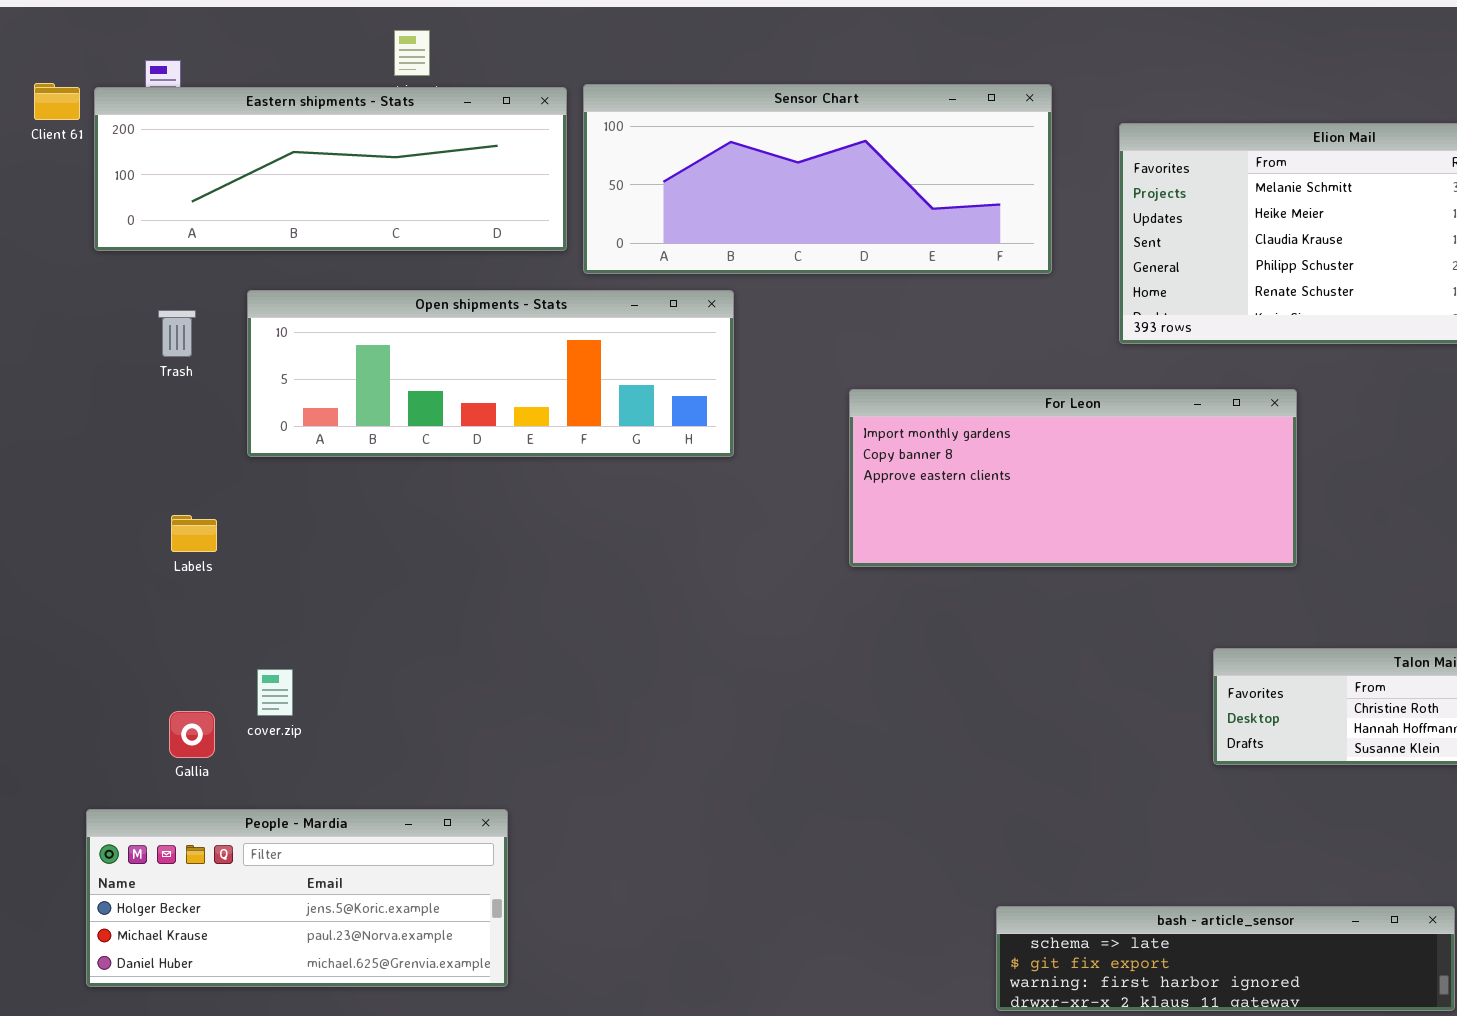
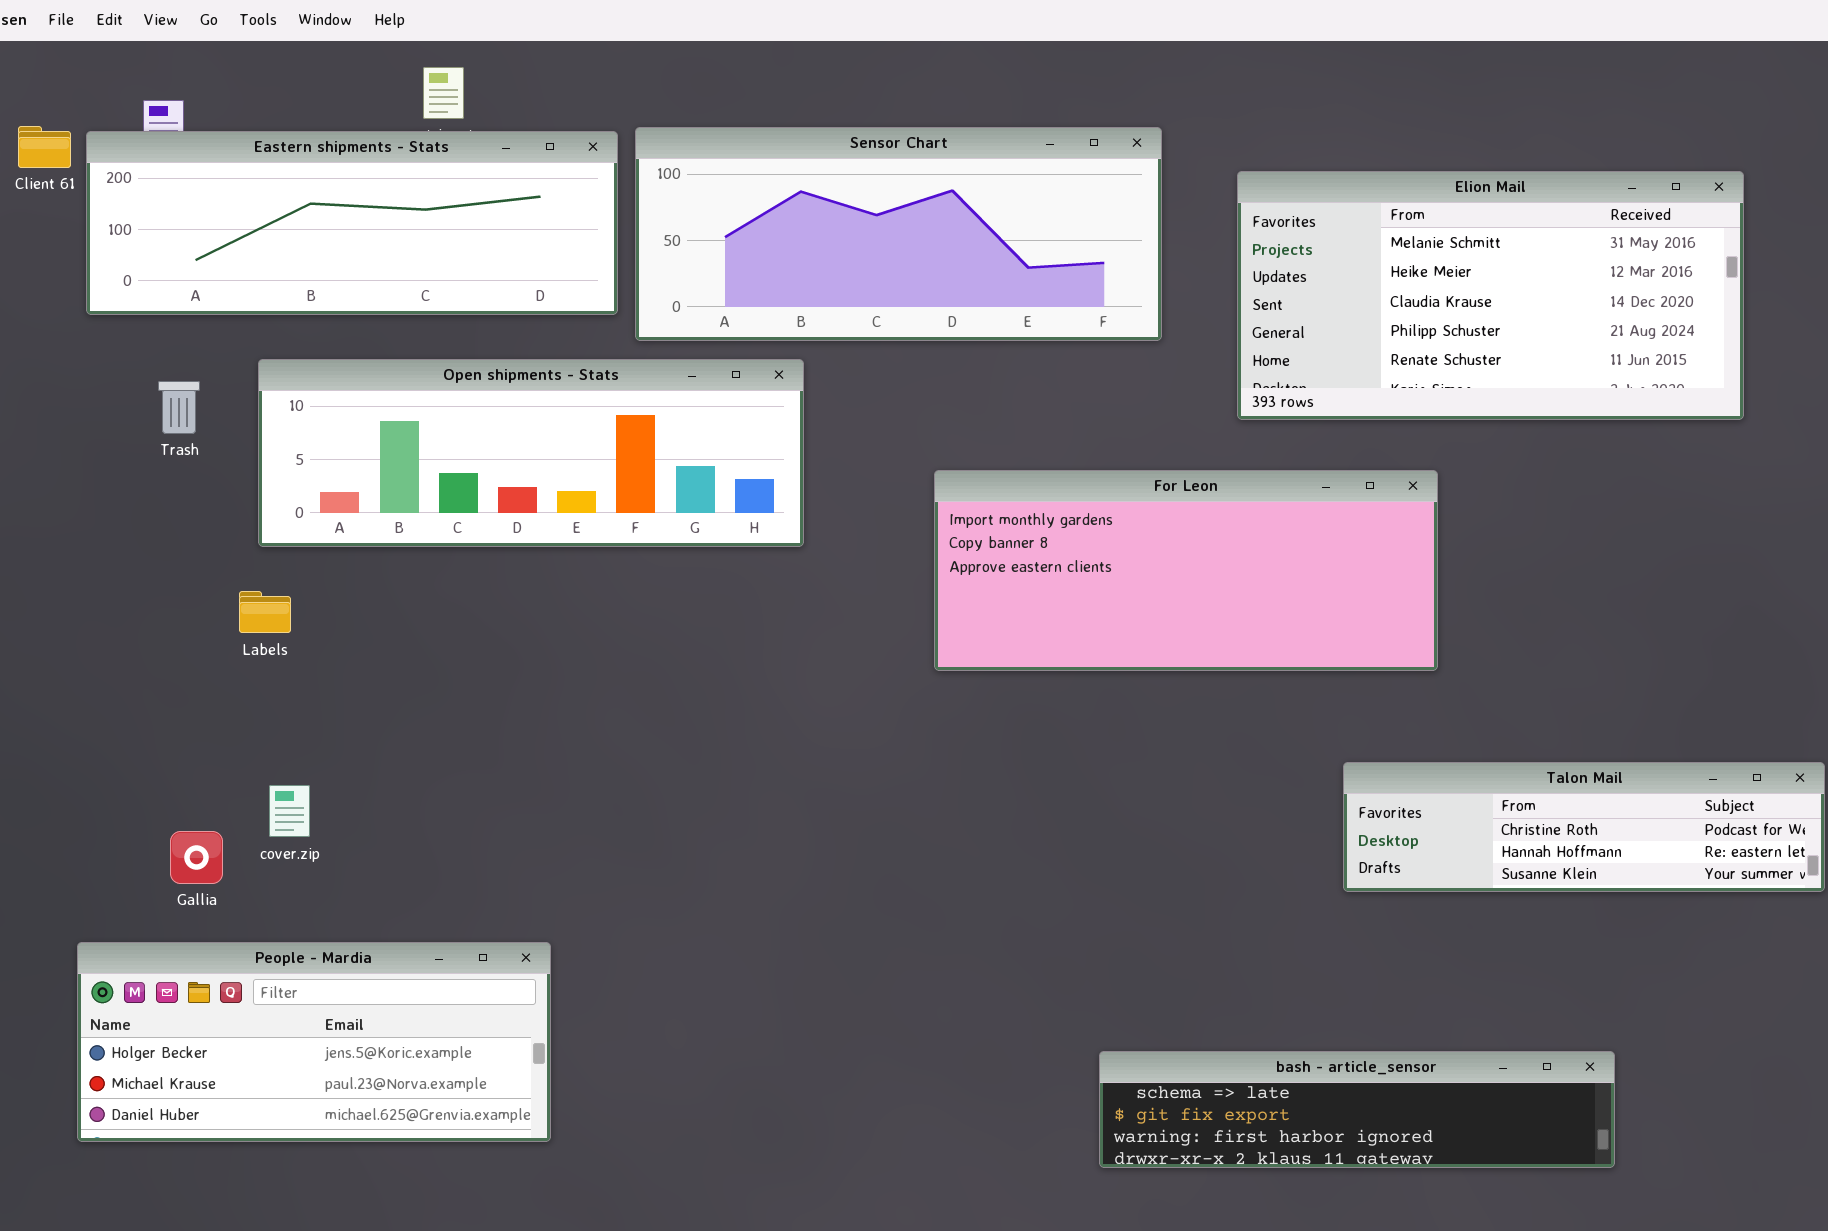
Labels: [171,515,217,552] -> [239,591,291,633], moved

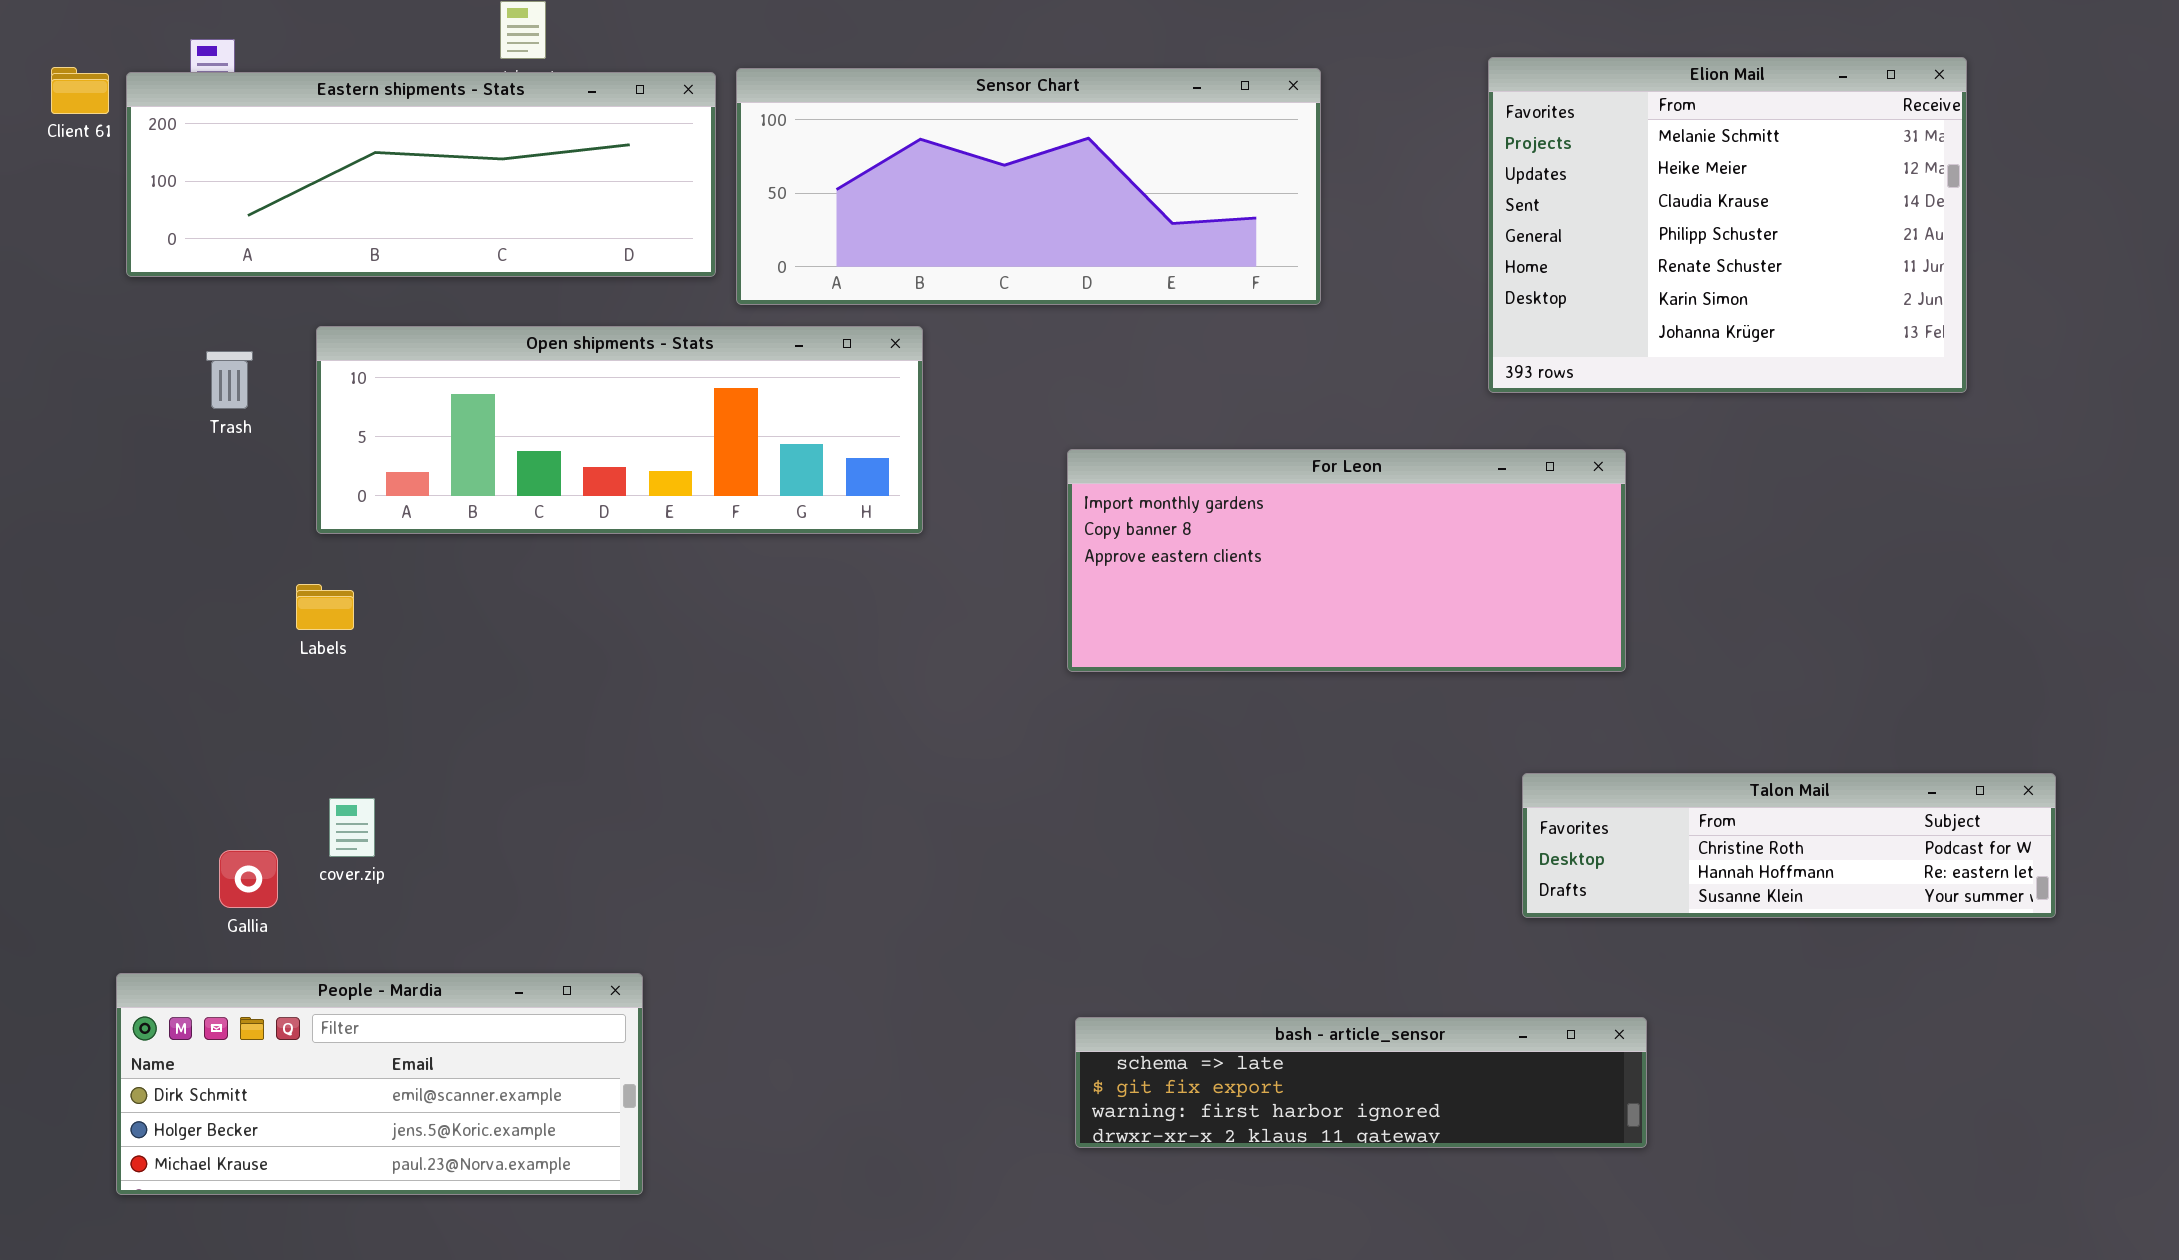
Elion Mail: [1237,171,1744,420] -> [1488,57,1967,393], resized
People - Mardia: [77,942,551,1142] -> [116,973,643,1195], scrolled up 1 row
bash - article_sensor: [1099,1051,1615,1168] -> [1075,1017,1647,1148], moved

